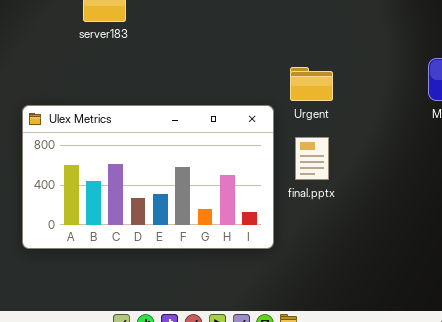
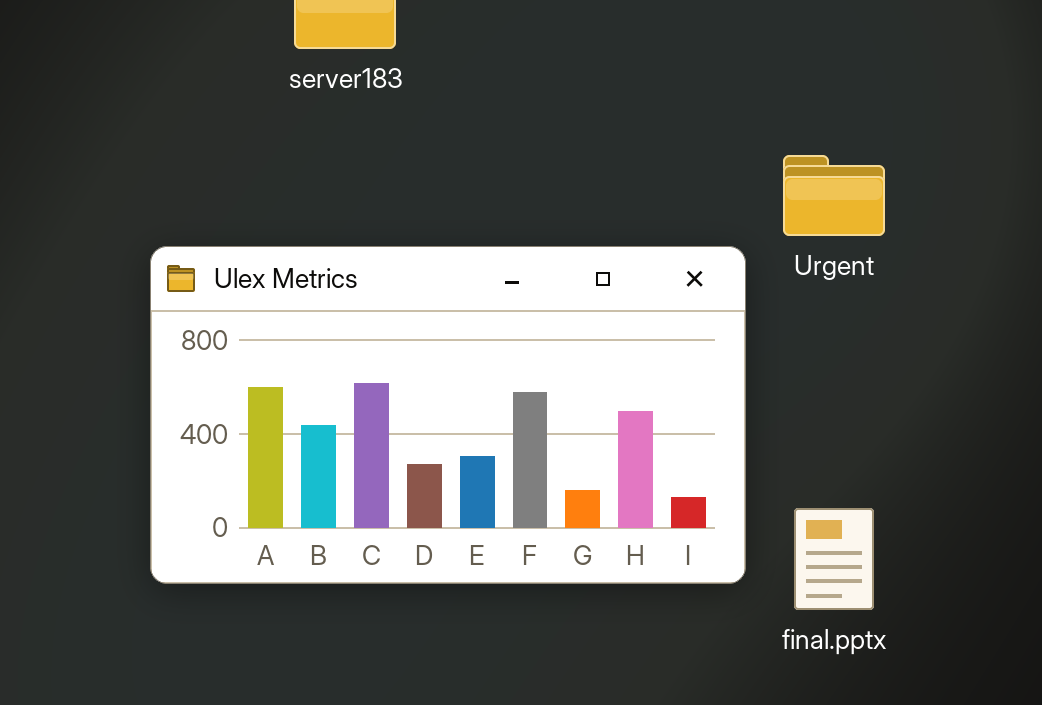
final.pptx: [295,137,329,180] -> [794,508,874,610], moved

